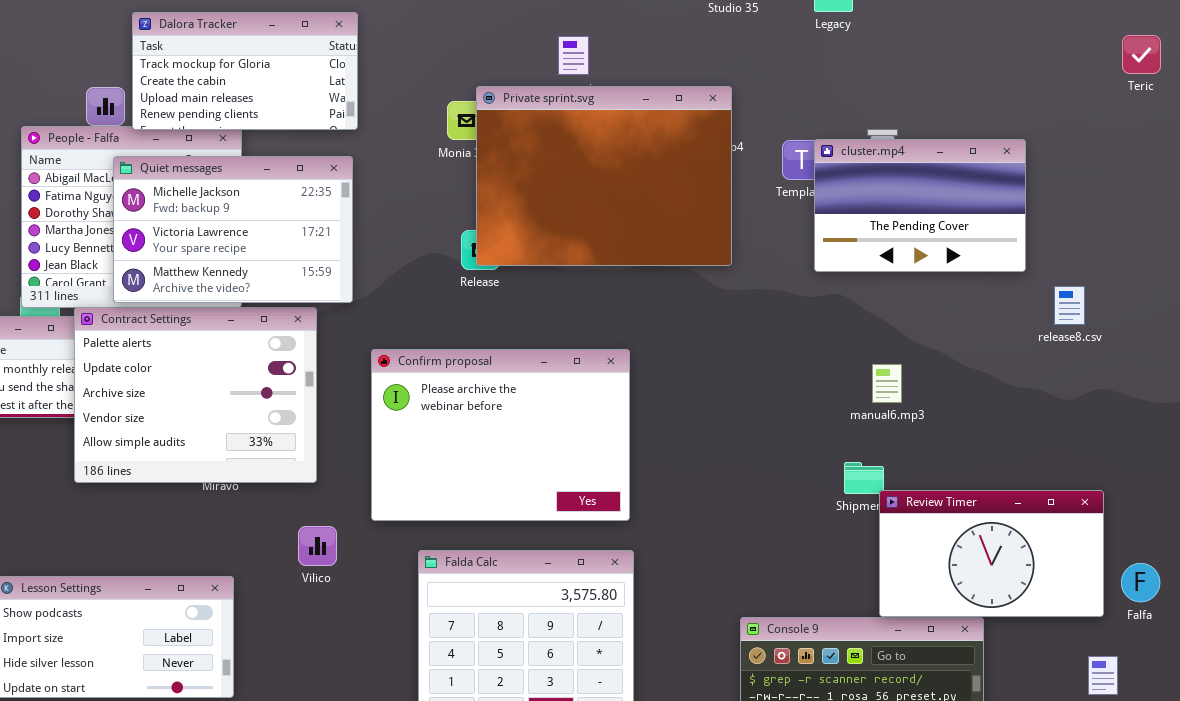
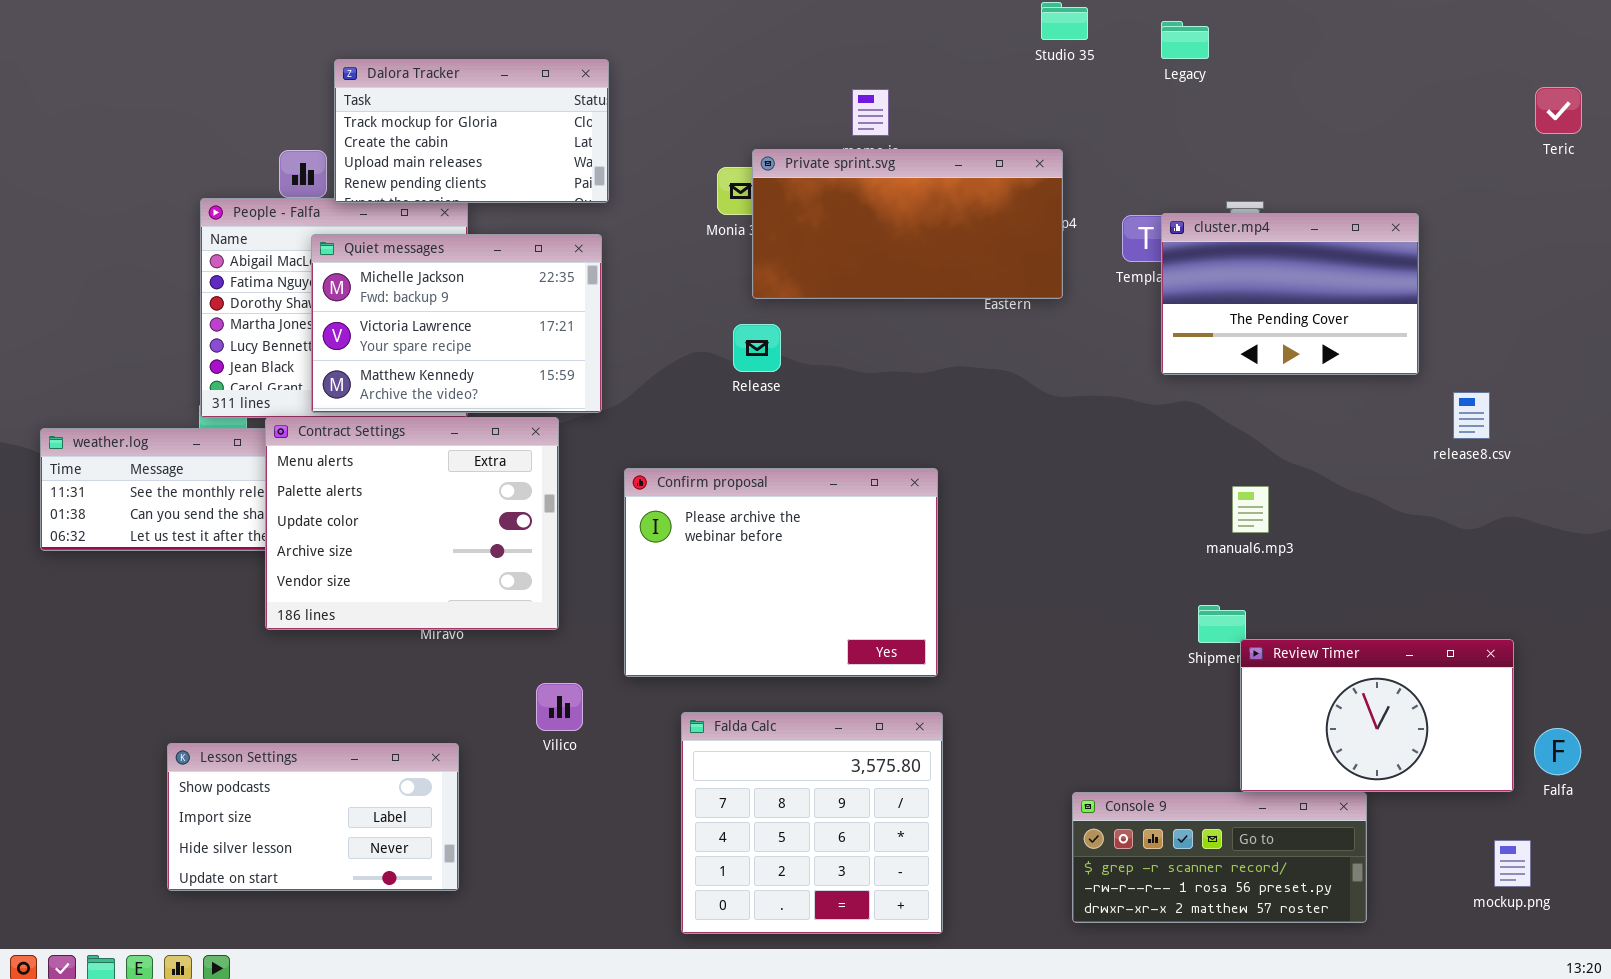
Private sprint.svg: [476,86,732,266] -> [752,149,1063,299], resized
Contract Settings: [74,307,317,483] -> [265,417,559,630], scrolled up 1 row

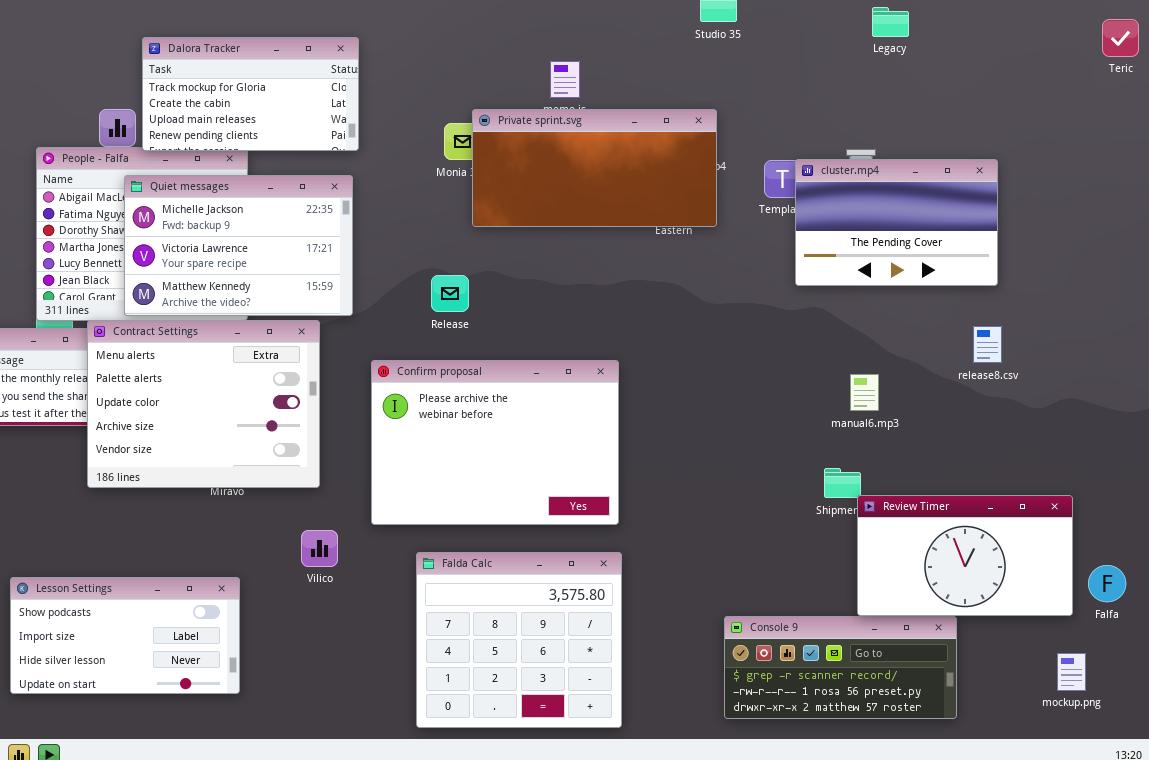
Legacy: [1161,21,1209,59] -> [872,7,909,37], moved
Teric: [1535,87,1582,134] -> [1102,19,1139,57], moved
Release: [733,324,781,372] -> [431,275,469,312], moved
release8.csv: [1453,392,1490,439] -> [973,326,1002,363], moved

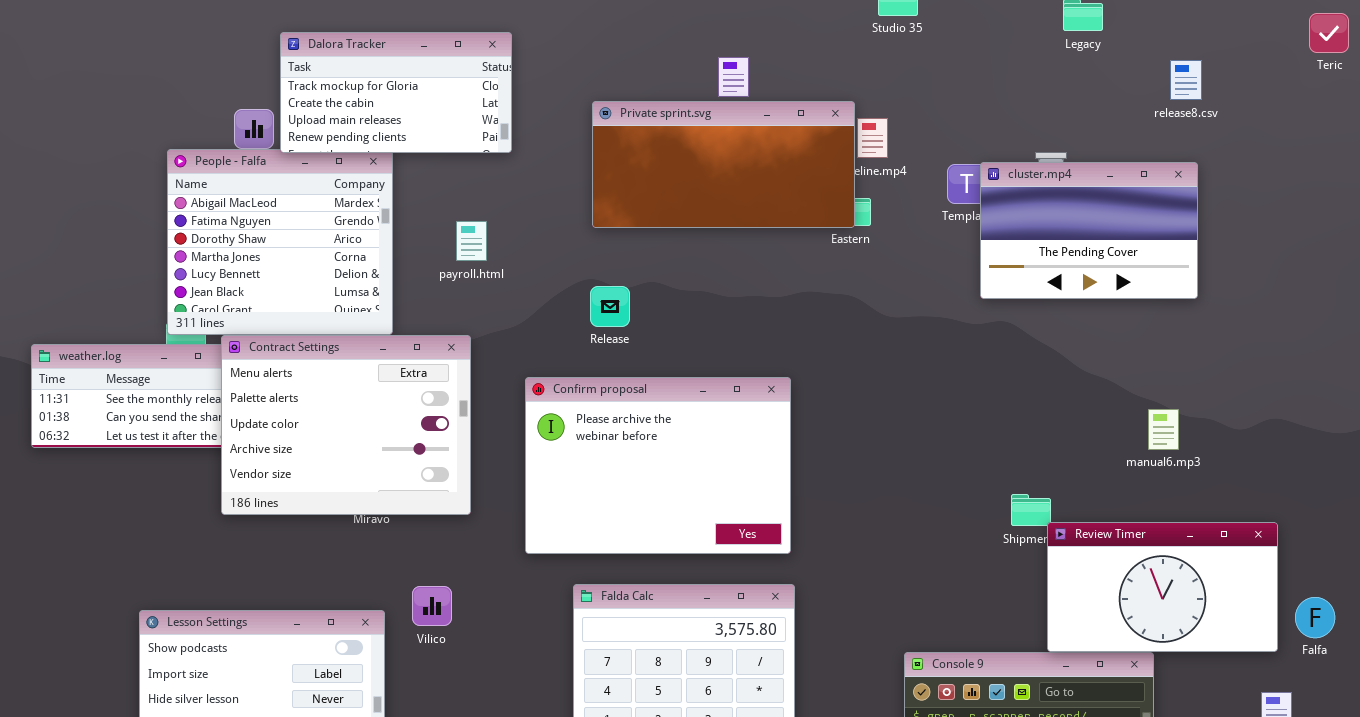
Private sprint.svg: [472,109,717,227] -> [592,101,855,228], moved
Quiet messages: [124,175,353,316] -> none, closed
release8.csv: [973,326,1002,363] -> [1170,60,1202,100], moved
manual6.mp3: [850,374,879,411] -> [1148,409,1179,450], moved
Vilico: [301,530,338,567] -> [412,586,452,626], moved

